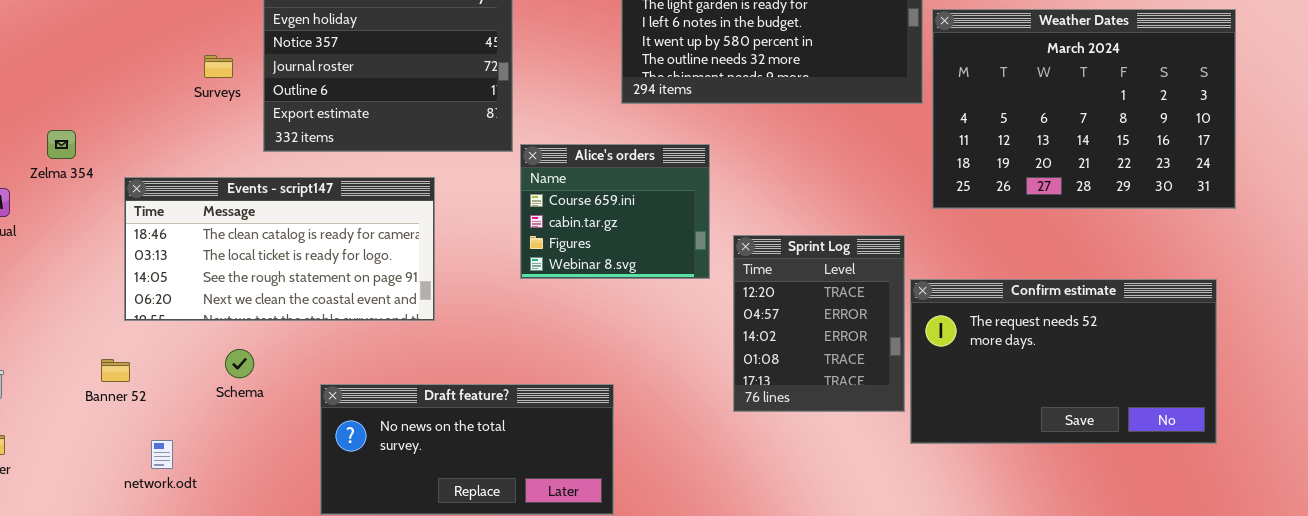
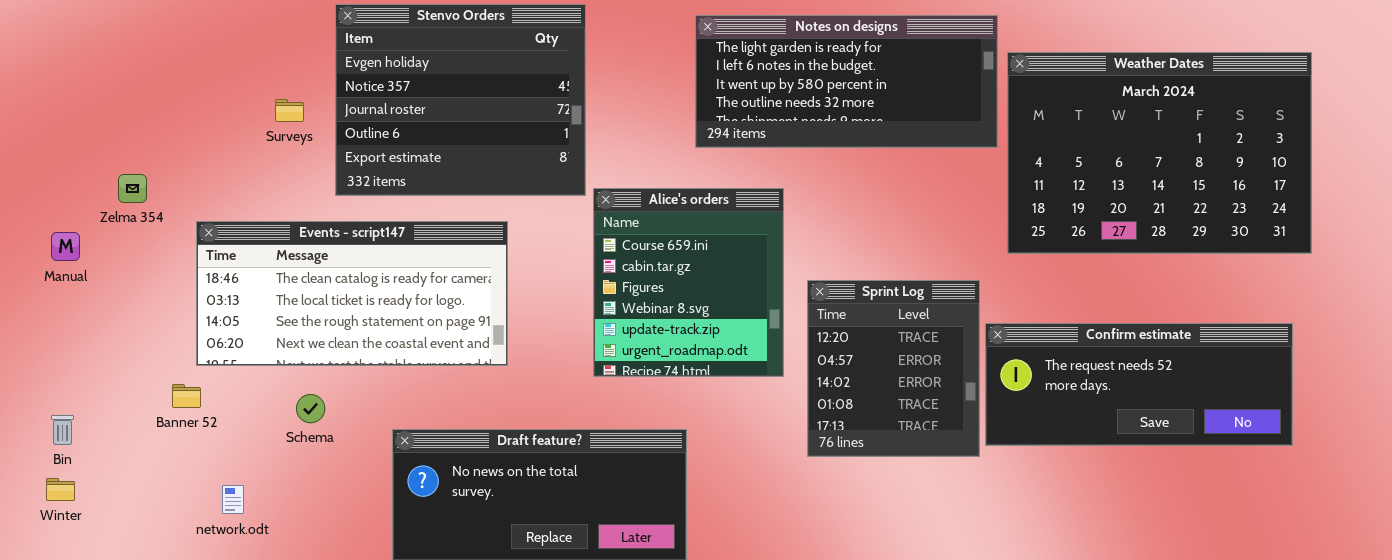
Alice's orders: [520,144,710,279] -> [593,188,784,377], resized
Confirm estimate: [910,279,1217,444] -> [985,323,1293,446], resized
Banner 52: [101,359,130,382] -> [172,384,201,408], moved

